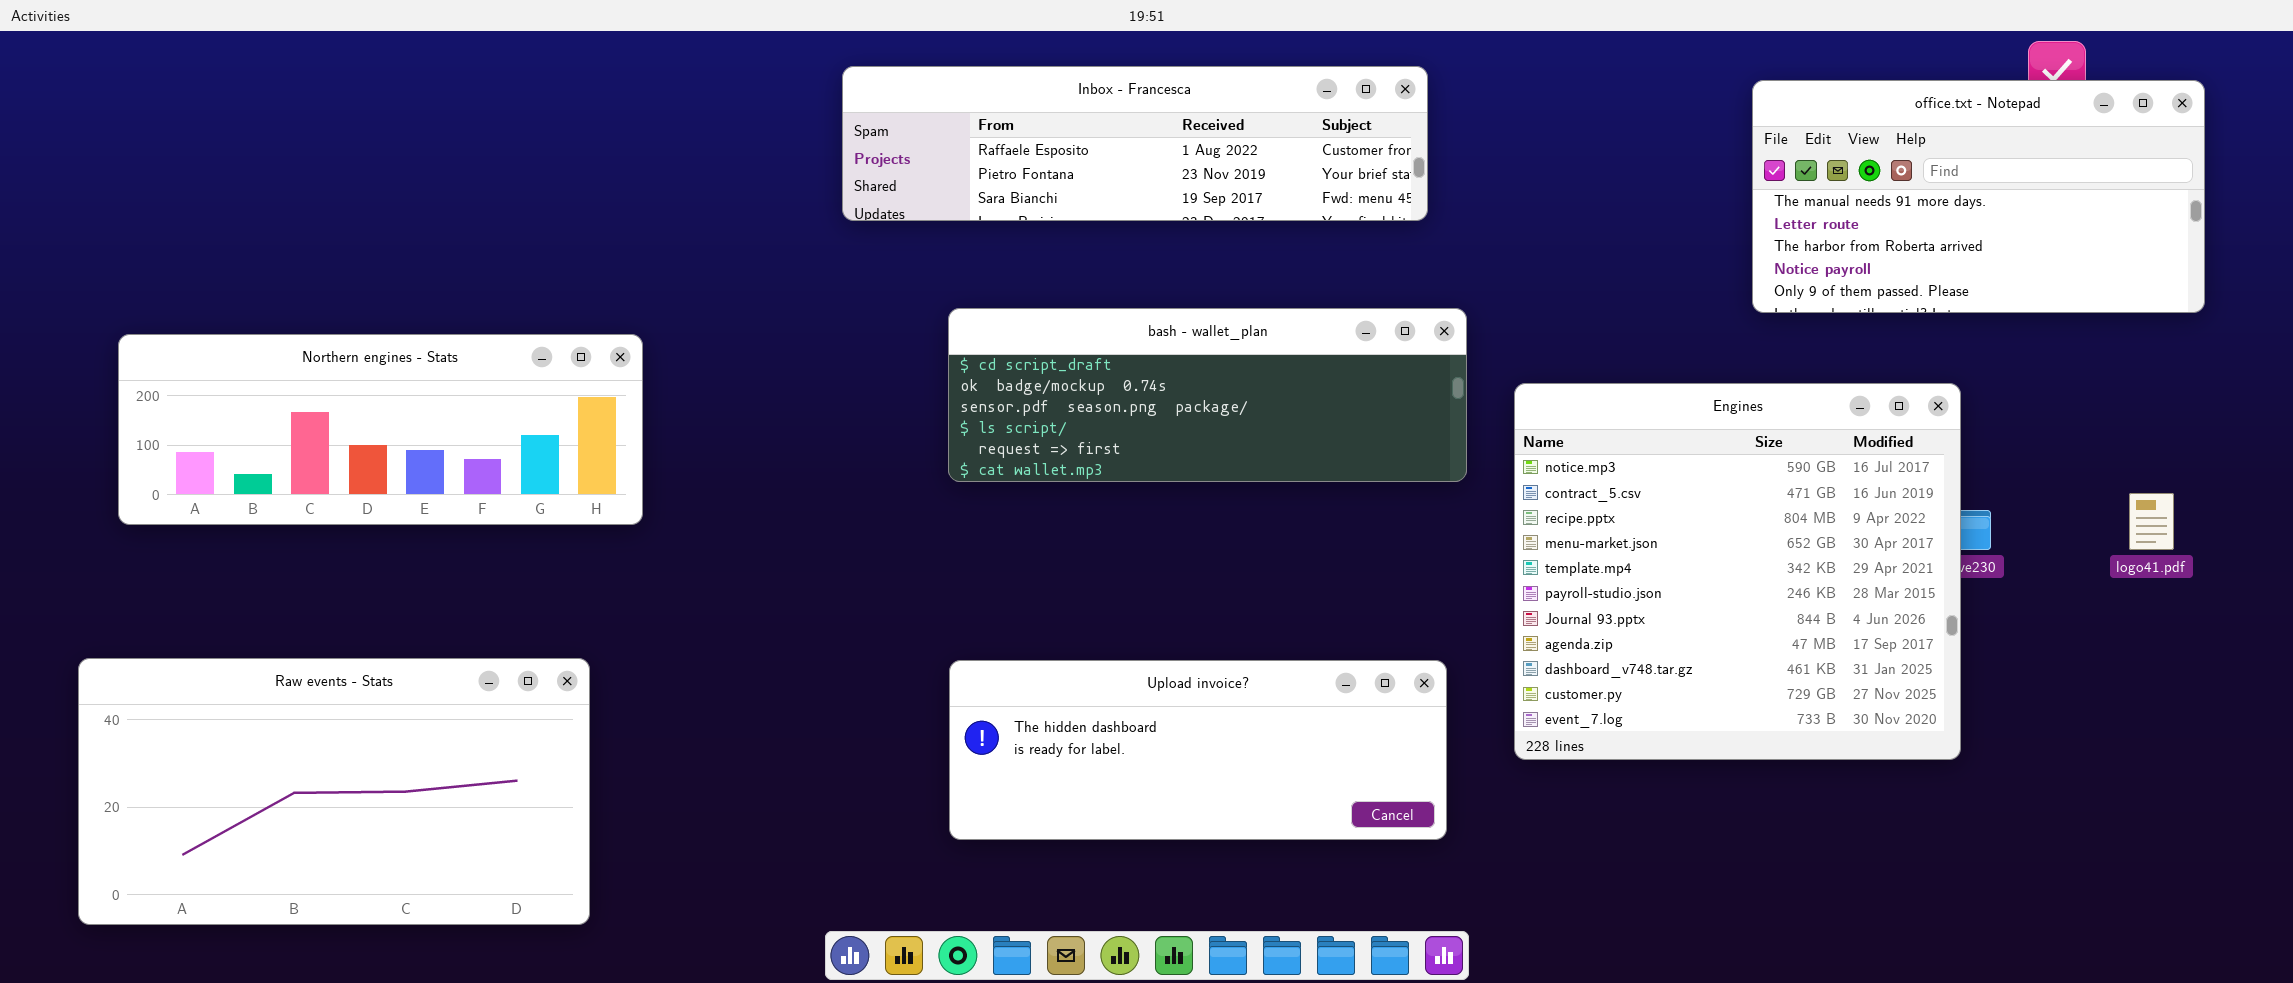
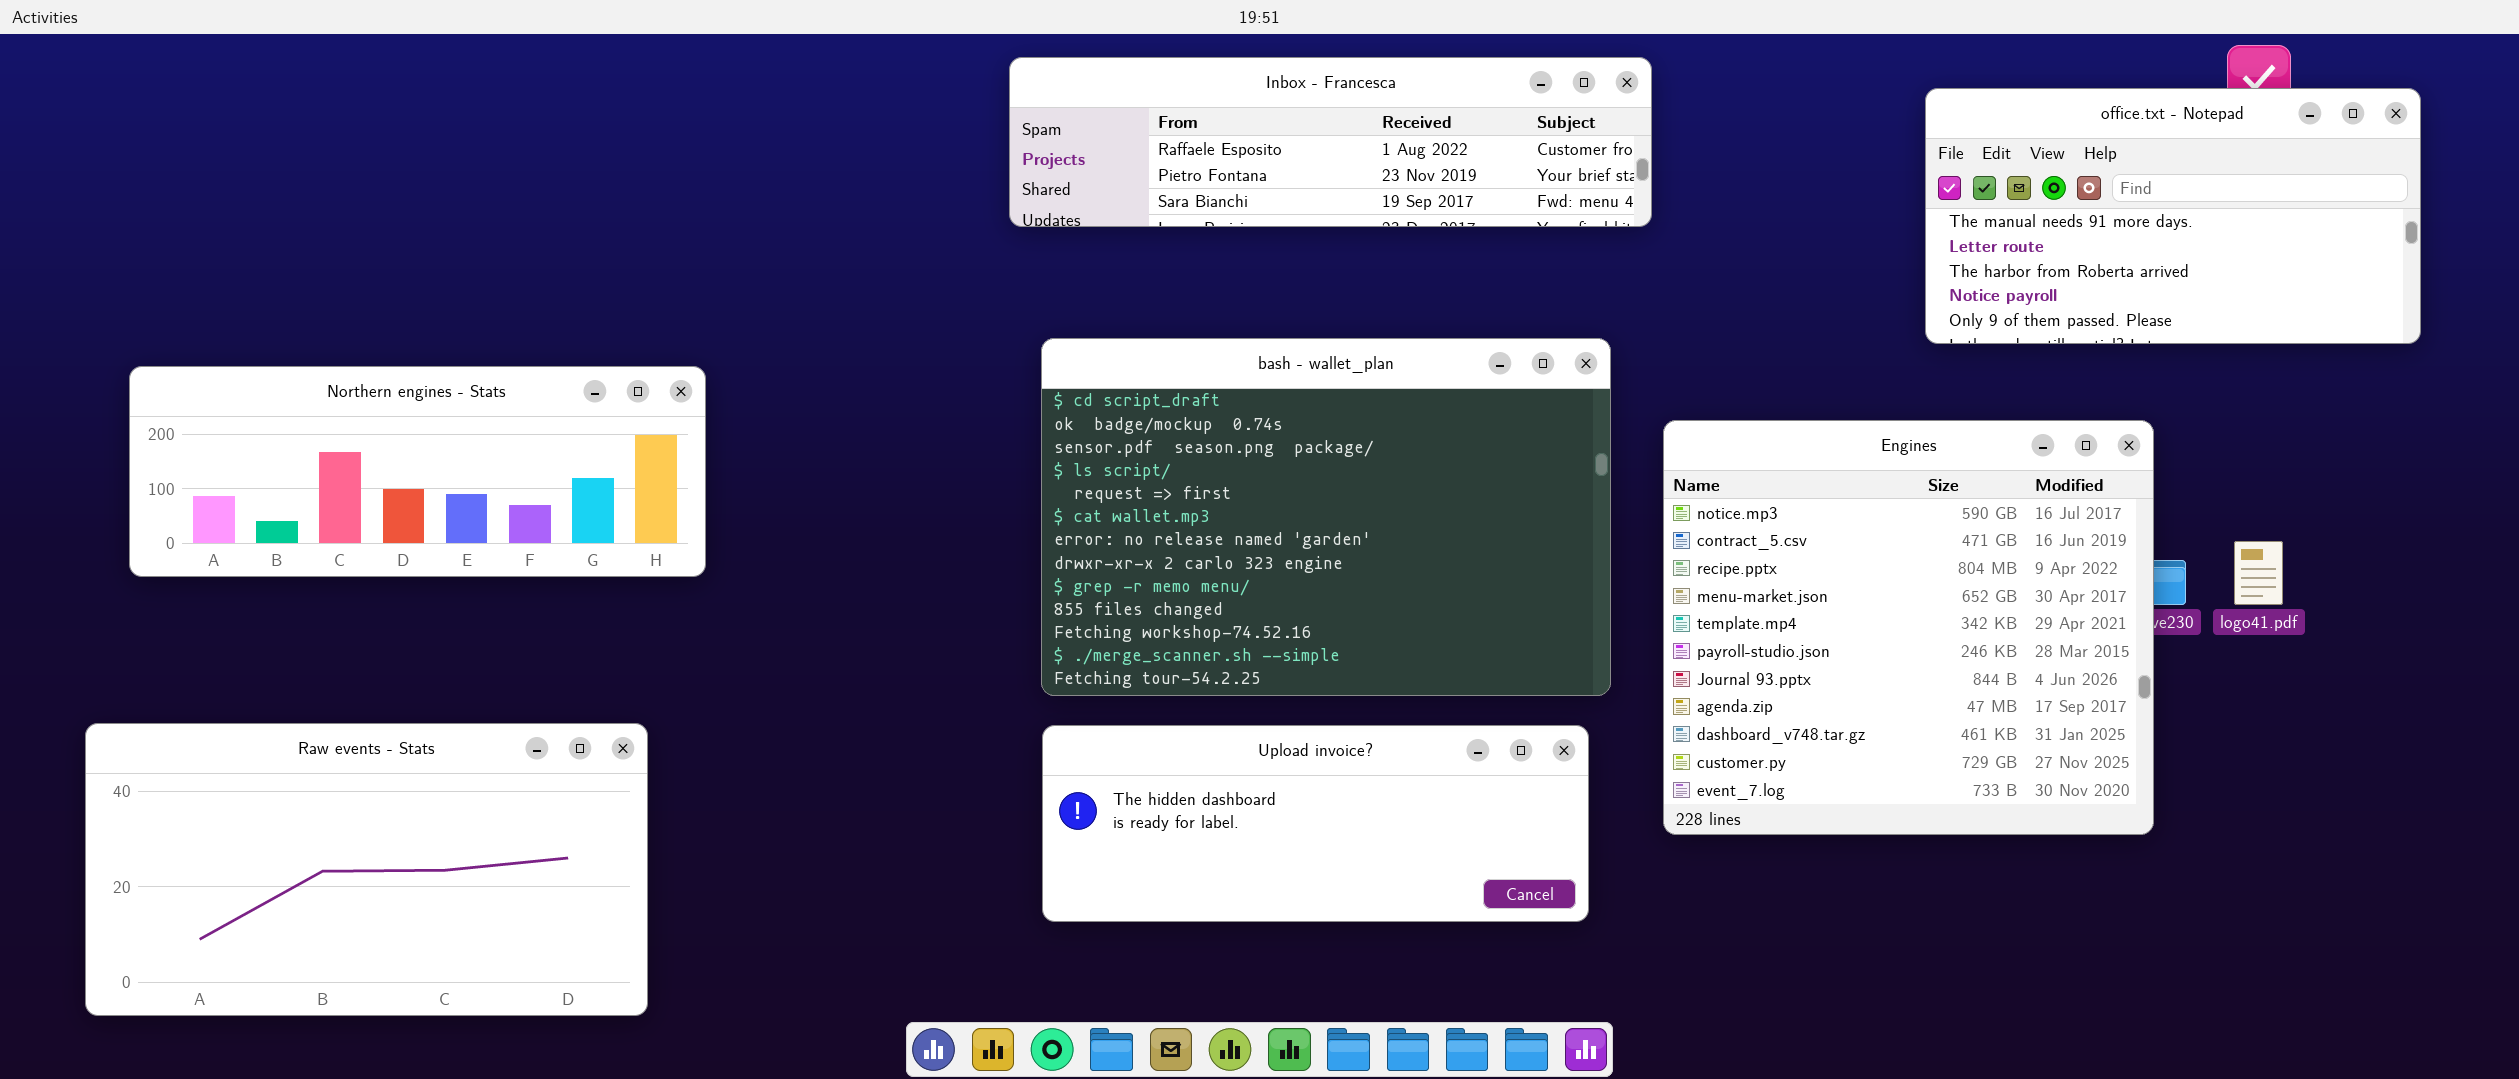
Inbox - Francesca: [842,66,1428,221] -> [1009,57,1652,227], moved
bash - wallet_plan: [948,308,1467,482] -> [1041,338,1611,696], resized
logo41.pdf: [2129,493,2174,550] -> [2234,541,2283,605], moved

